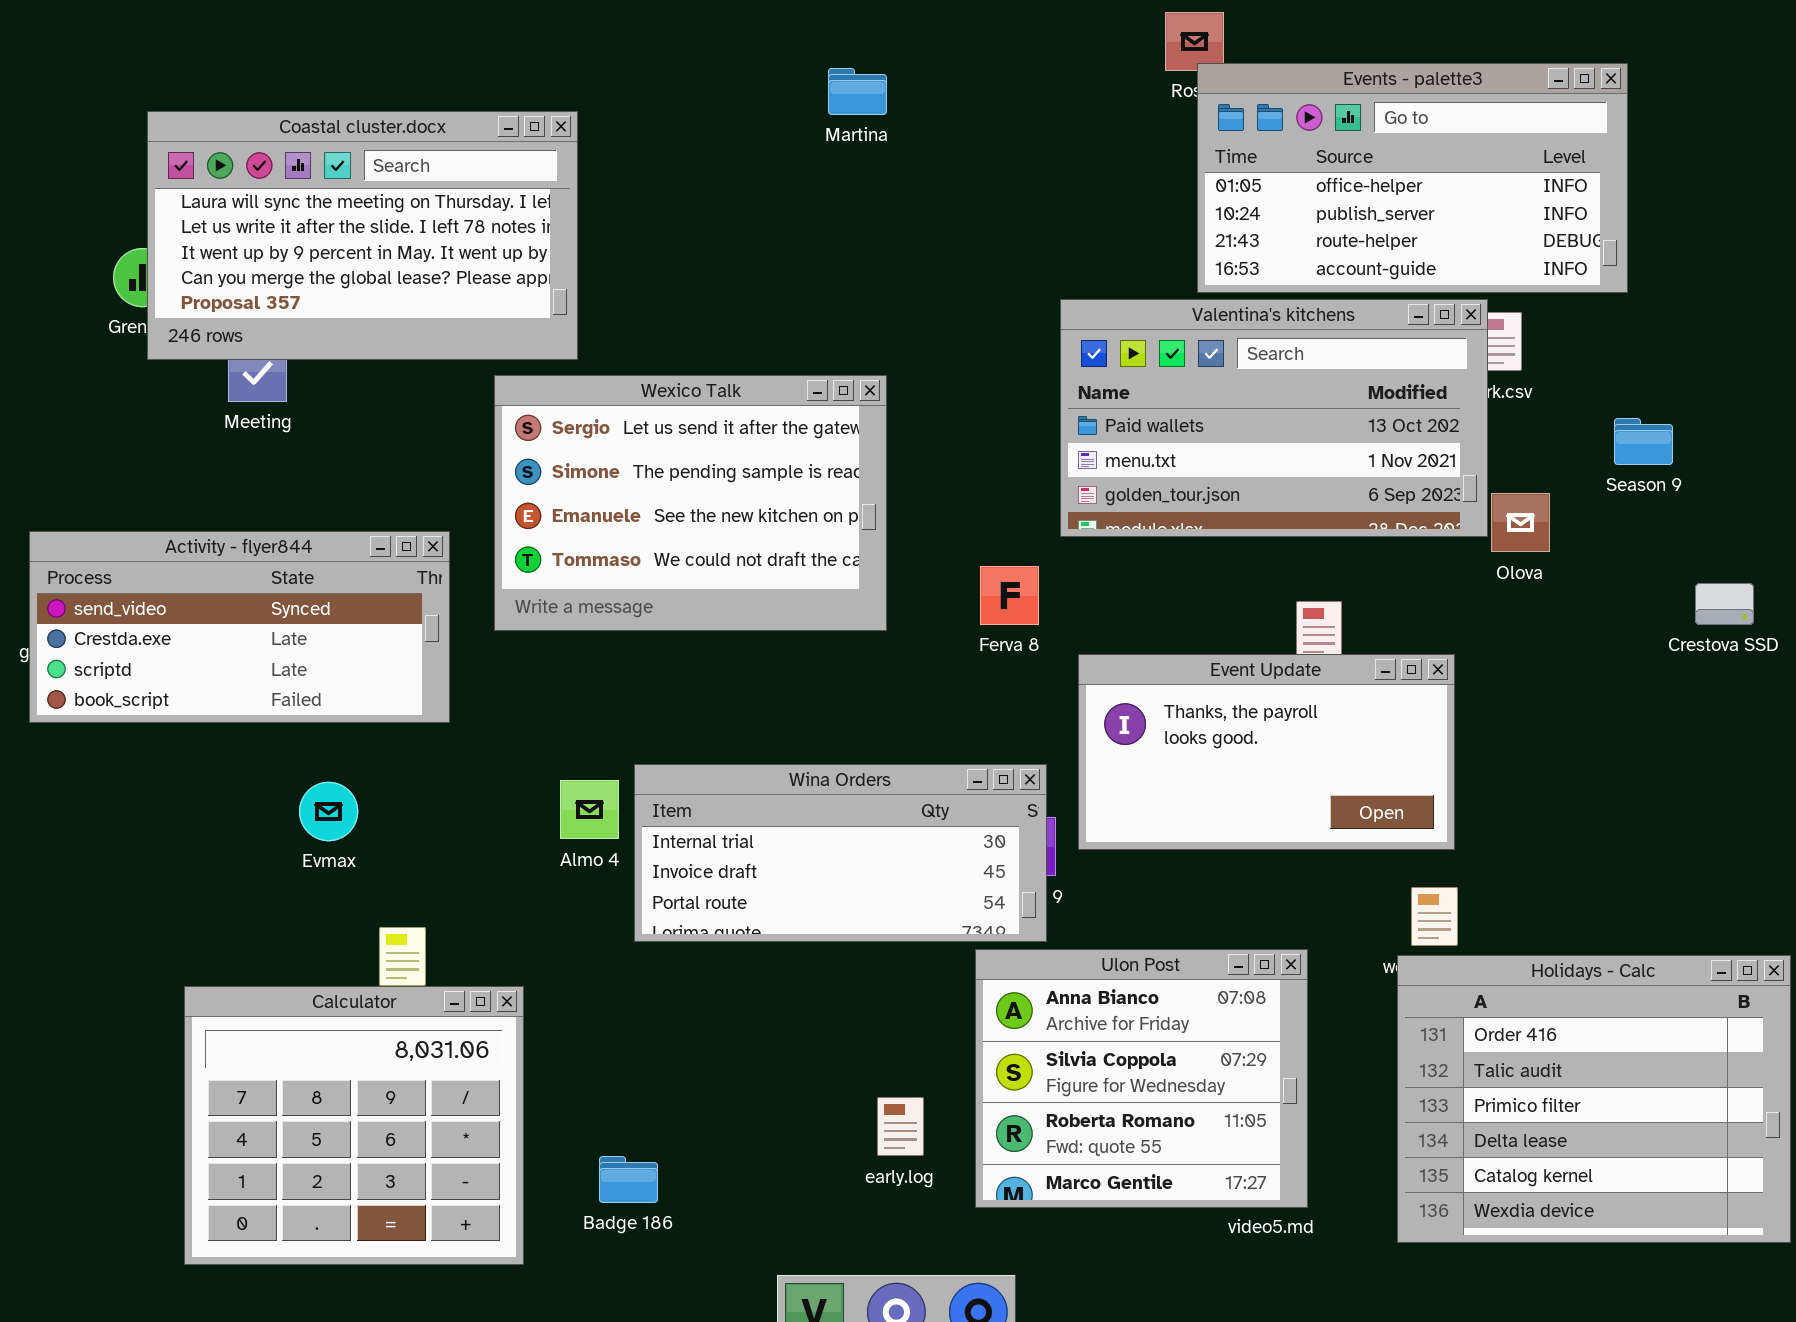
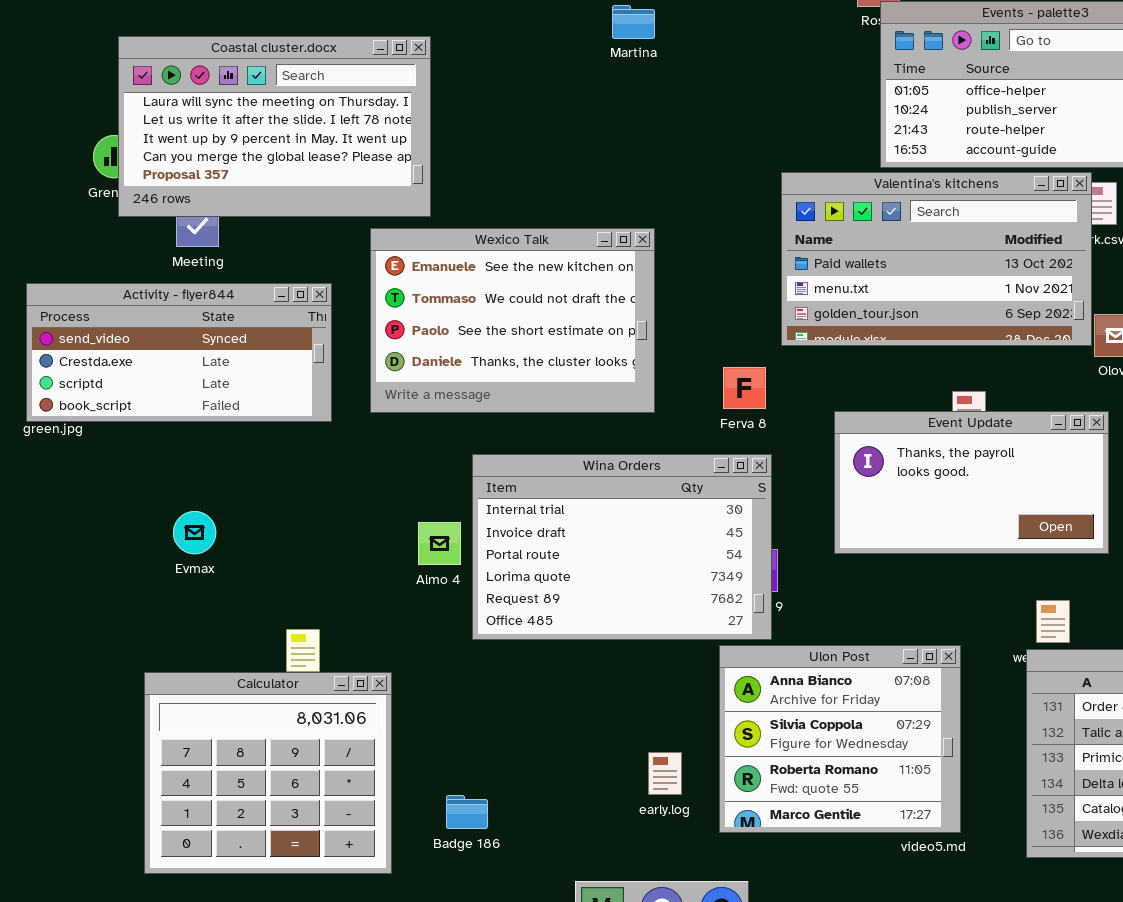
Wexico Talk: [494,375,887,631] -> [370,228,655,413], scrolled down 2 rows
Activity - flyer844: [29,531,450,723] -> [26,283,332,422], moved
Event Update: [1078,654,1455,850] -> [834,411,1109,554], moved
Wina Orders: [634,764,1047,942] -> [472,454,772,640], resized
Evmax: [299,782,358,841] -> [173,511,216,554], moved

